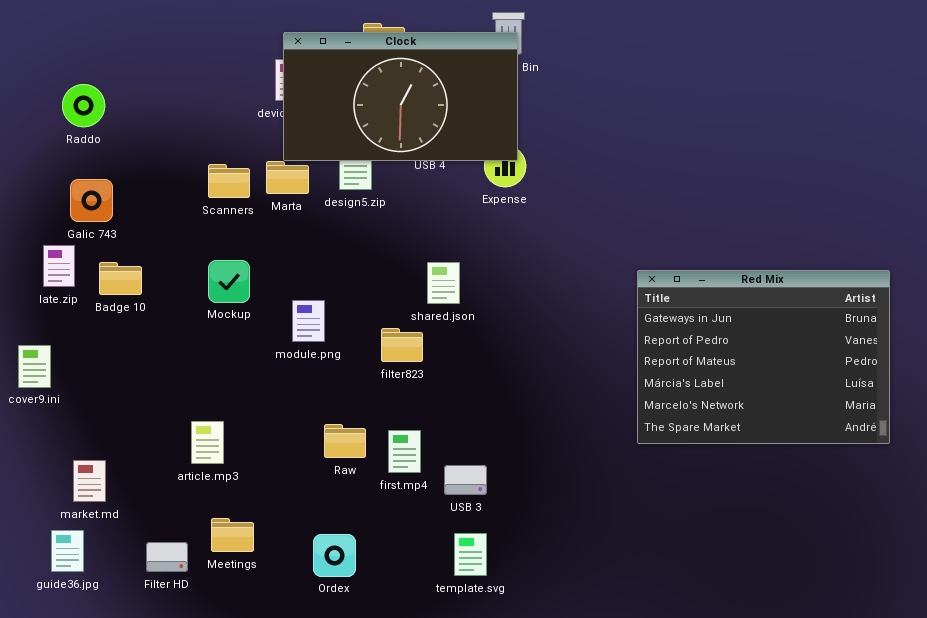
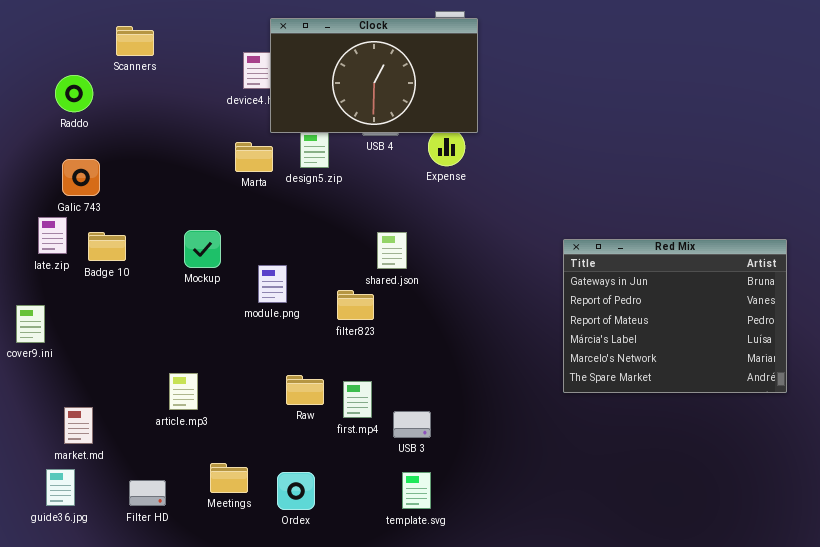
Clock: [283,32,518,161] -> [270,18,478,133], moved
Scanners: [208,164,250,198] -> [116,26,154,56], moved
Meetings: [211,518,254,552] -> [210,463,248,493], moved

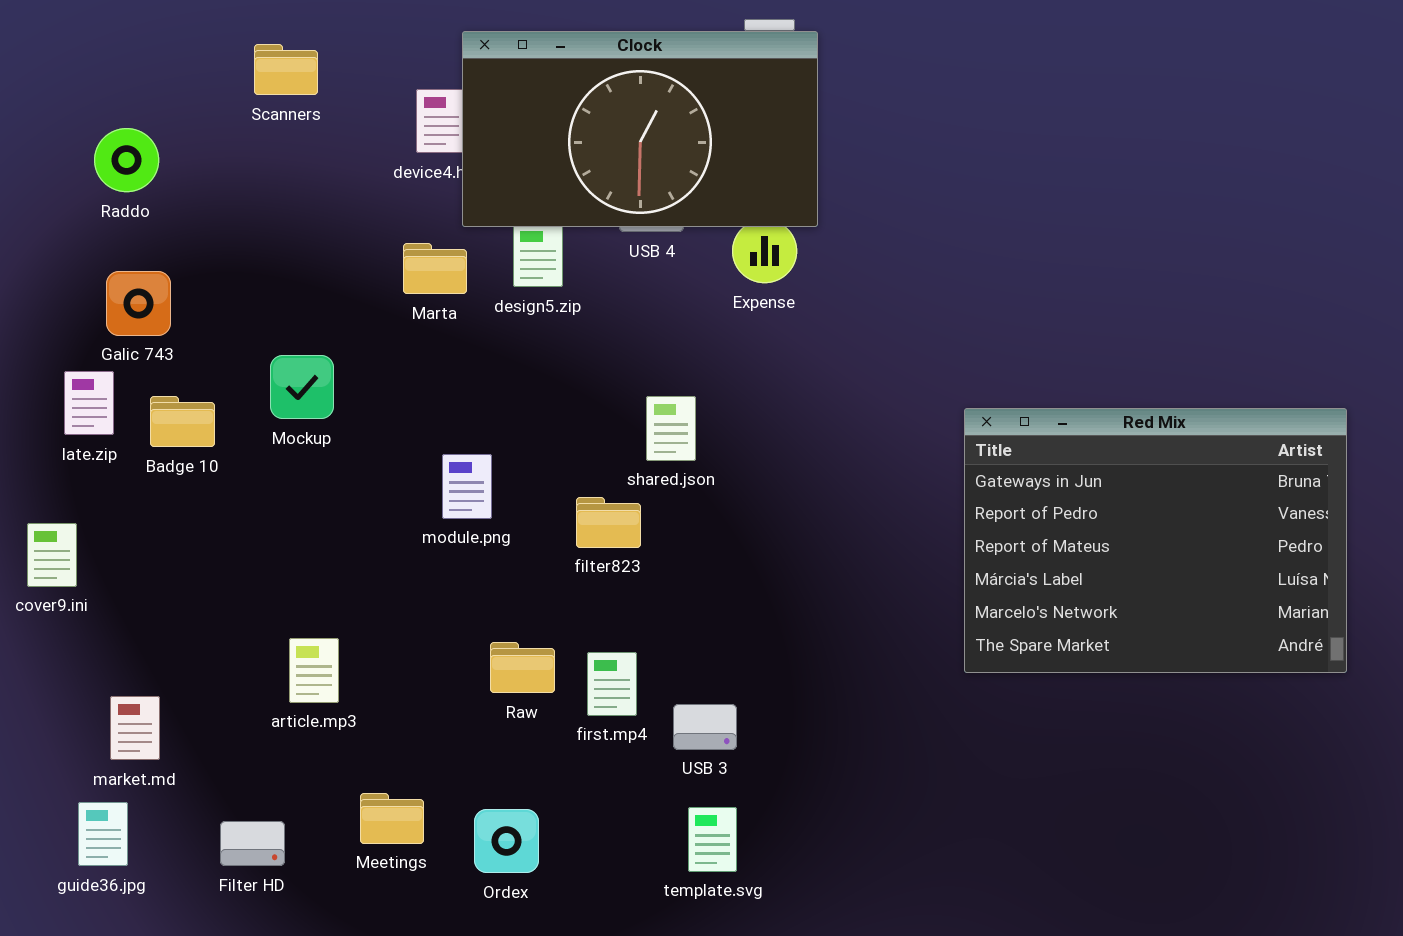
Scanners: [116,26,154,56] -> [254,44,318,95], moved
Mockup: [184,230,221,268] -> [270,355,334,419], moved

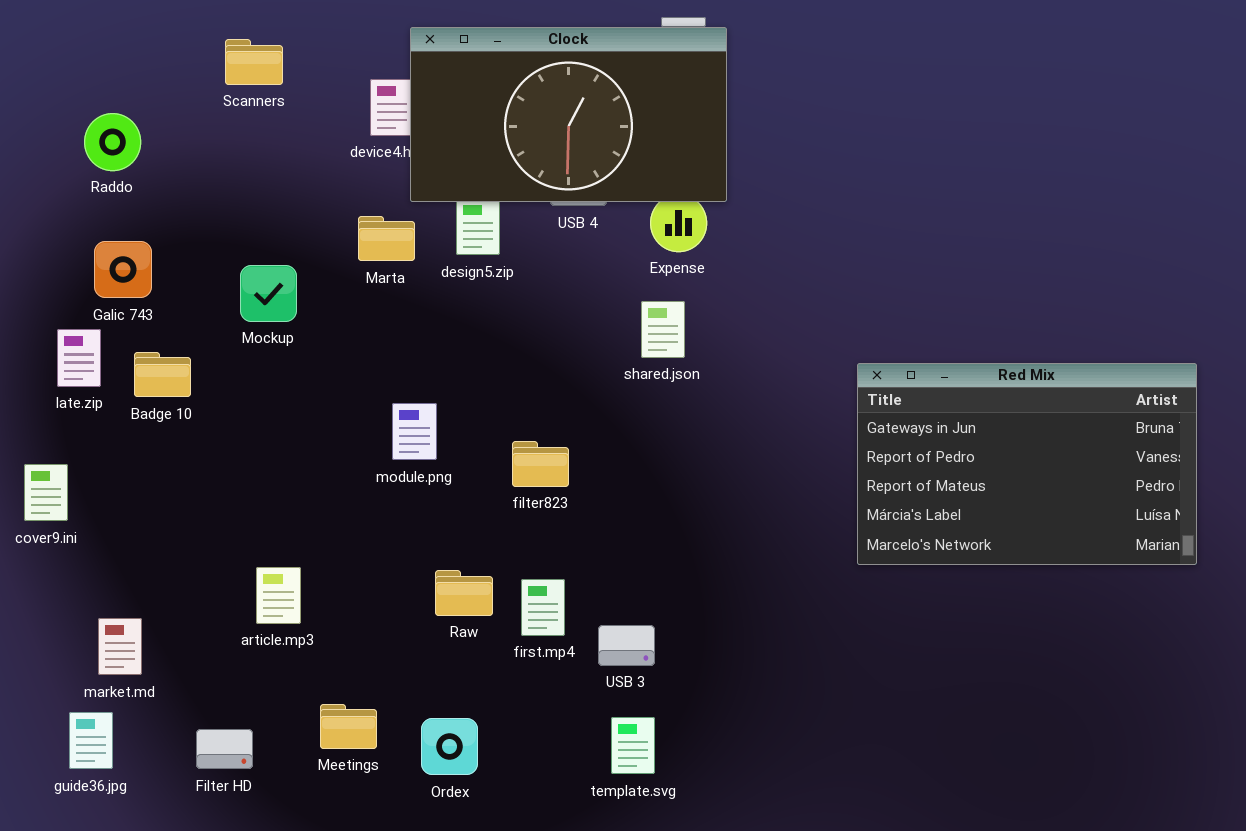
Mockup: [270,355,334,419] -> [240,265,297,322], moved
shared.json: [646,396,696,461] -> [641,301,685,358], moved
Red Mix: [964,408,1347,673] -> [857,363,1197,565], resized

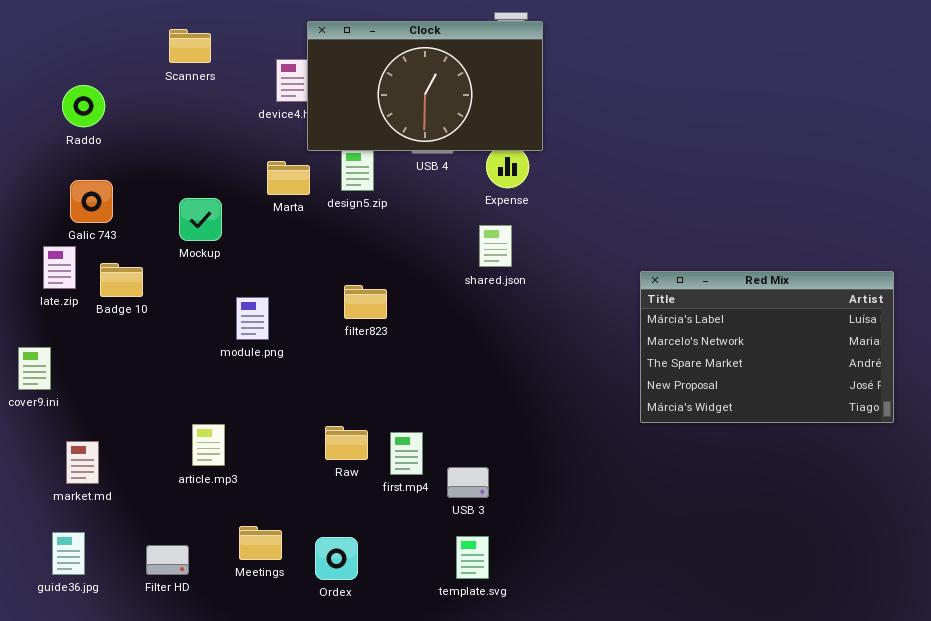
Red Mix: [857,363,1197,565] -> [640,271,894,423], scrolled down 3 rows
module.png: [392,403,437,460] -> [236,297,269,340], moved
filter823: [512,441,569,487] -> [344,285,387,319], moved
market.md: [98,618,142,675] -> [66,441,99,484], moved

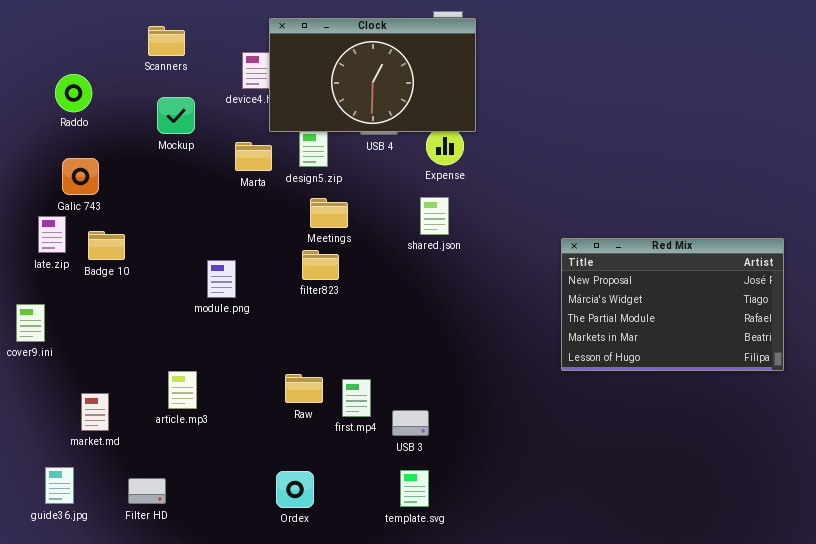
Mockup: [179,198,222,241] -> [157,97,195,134], moved
Red Mix: [640,271,894,423] -> [561,238,784,371], scrolled down 3 rows
market.md: [66,441,99,484] -> [81,393,109,431], moved
Meetings: [239,526,282,560] -> [310,198,348,228], moved

